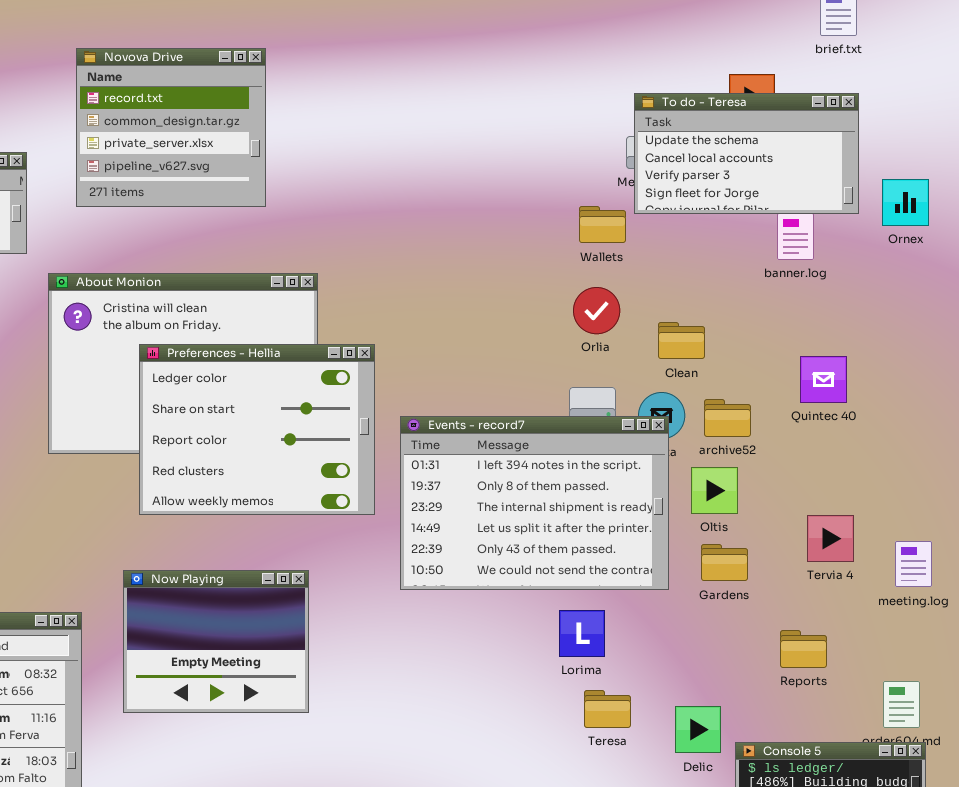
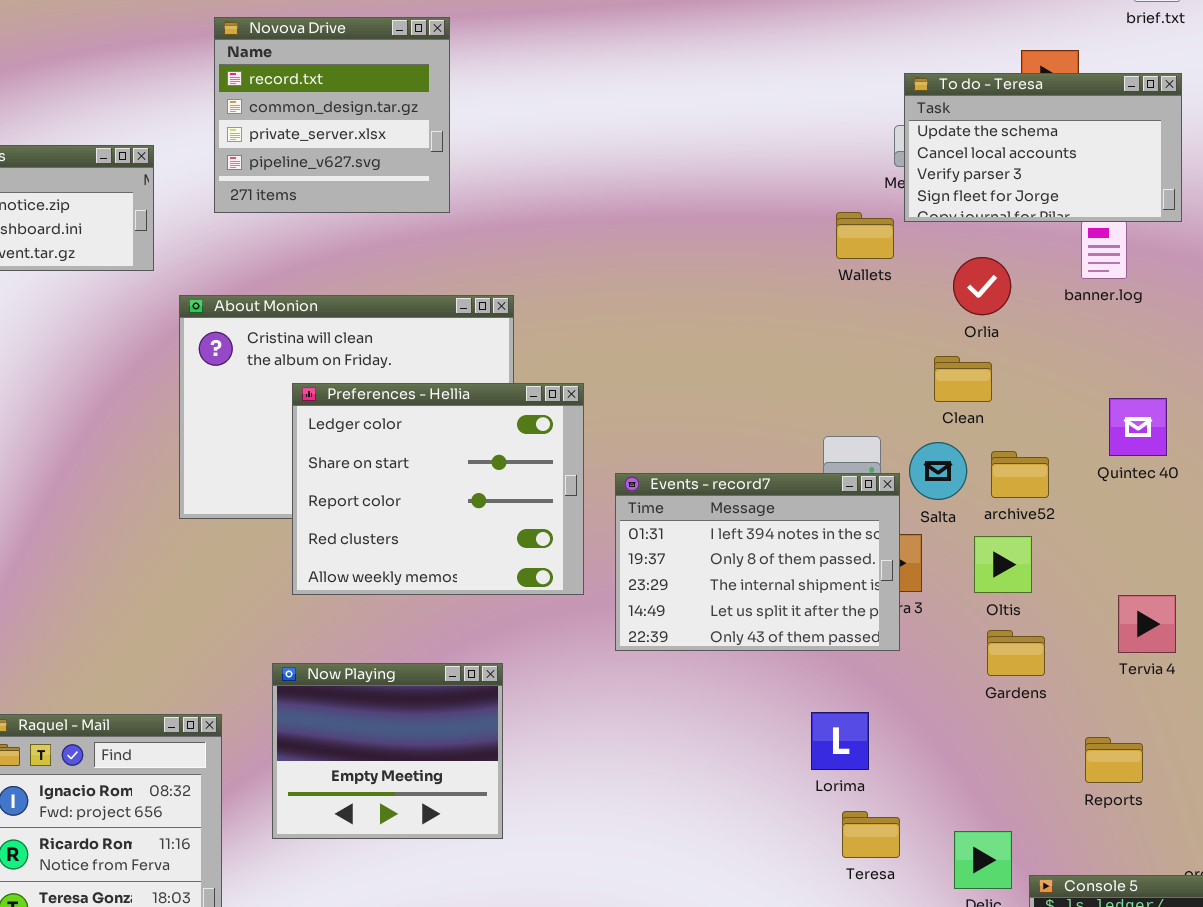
Orlia: [573,287,620,334] -> [953,257,1011,315], moved
Events - record7: [400,416,669,590] -> [615,473,900,651], resized

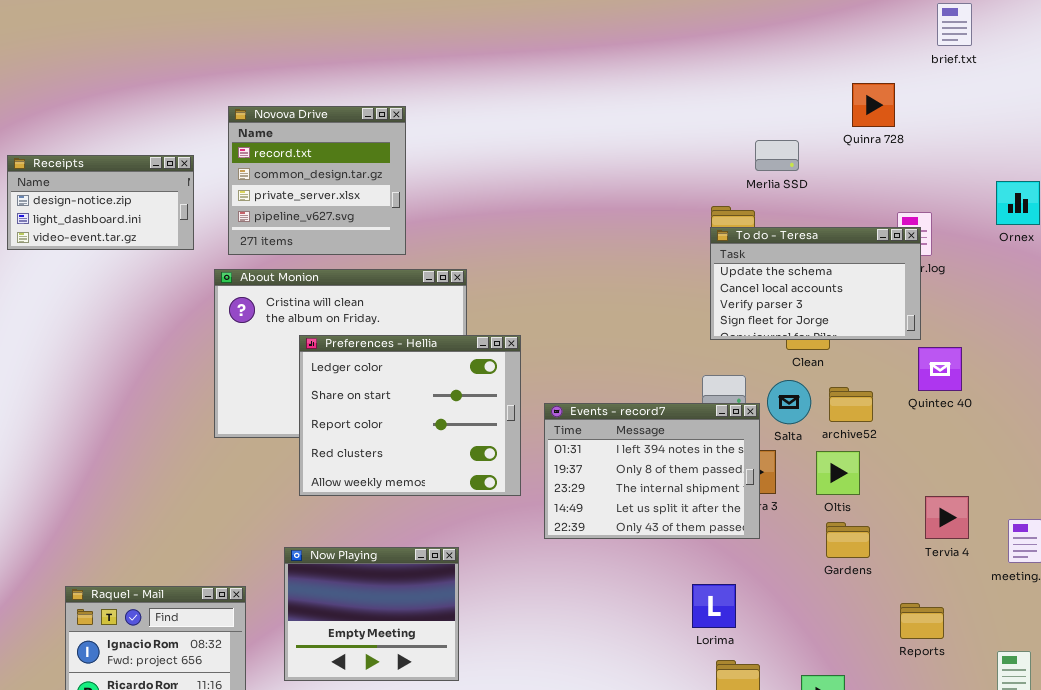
Novova Drive: [214,17,450,213] -> [228,106,406,255], moved
To do - Teresa: [904,73,1182,222] -> [710,227,921,340], moved

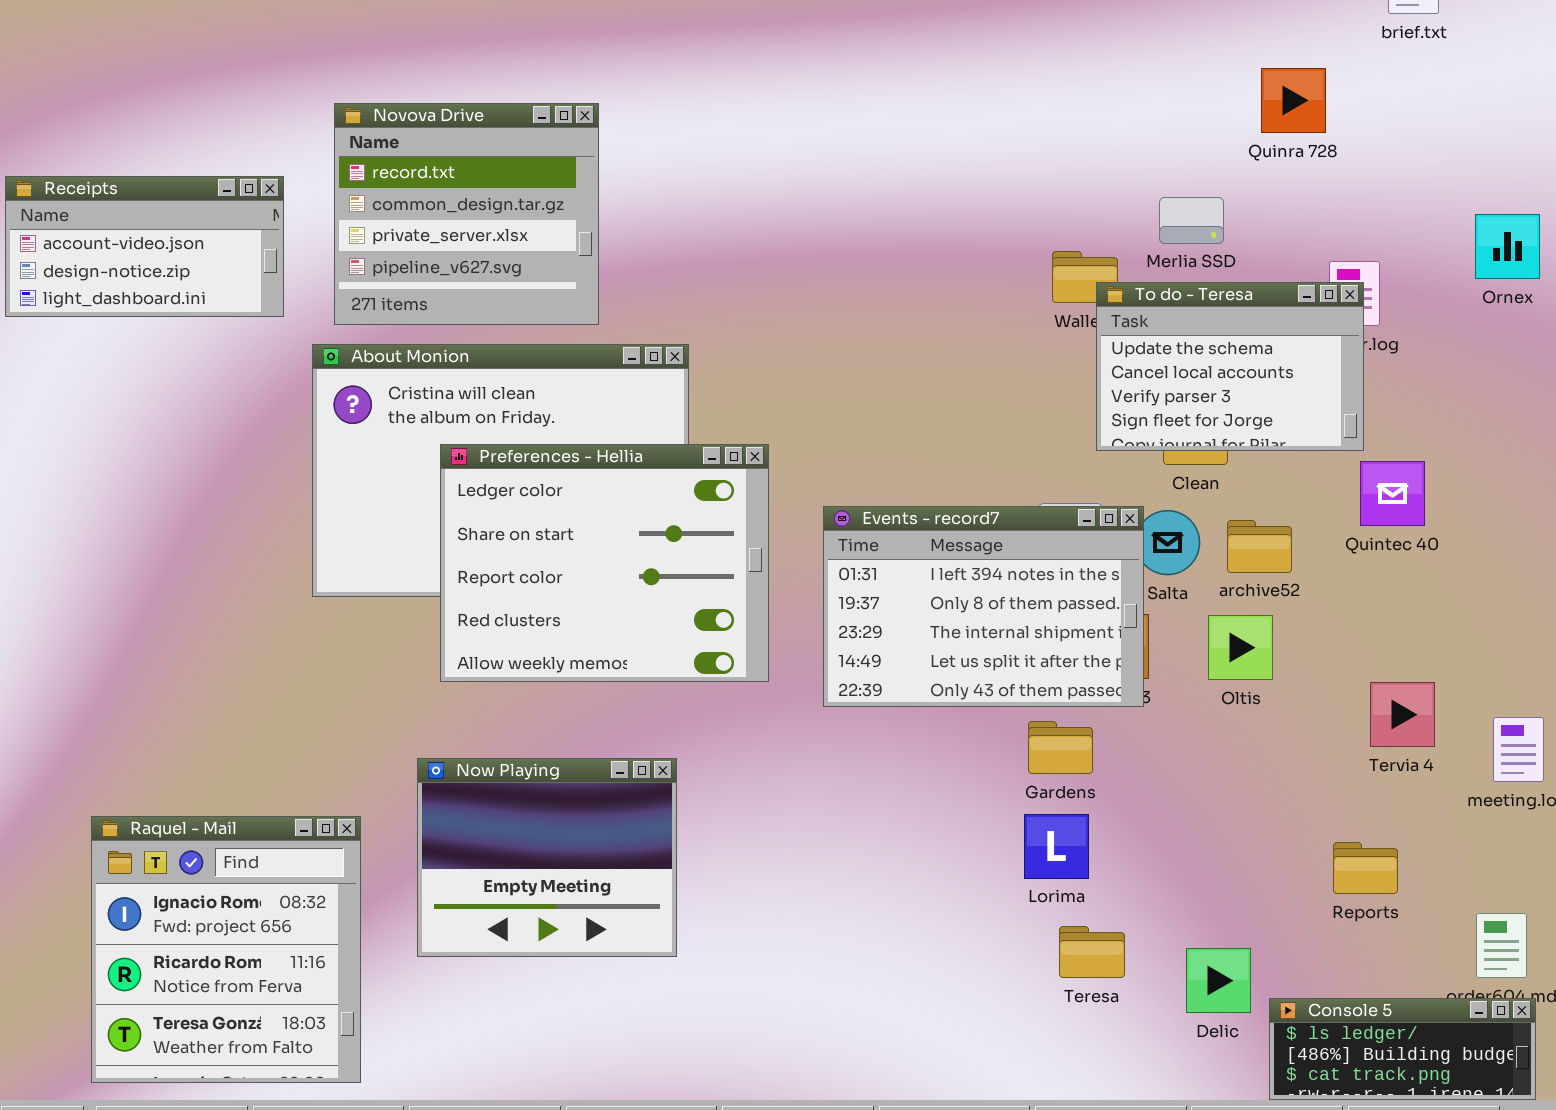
Merlia SSD: [755,140,799,171] -> [1159,197,1224,244], moved
Receipts: [7,155,194,250] -> [5,176,284,317], scrolled up 1 row
To do - Teresa: [710,227,921,340] -> [1096,282,1364,451], resized
Events - record7: [544,403,760,539] -> [823,506,1144,707], moved
Gardens: [826,522,870,558] -> [1028,721,1093,774], moved

